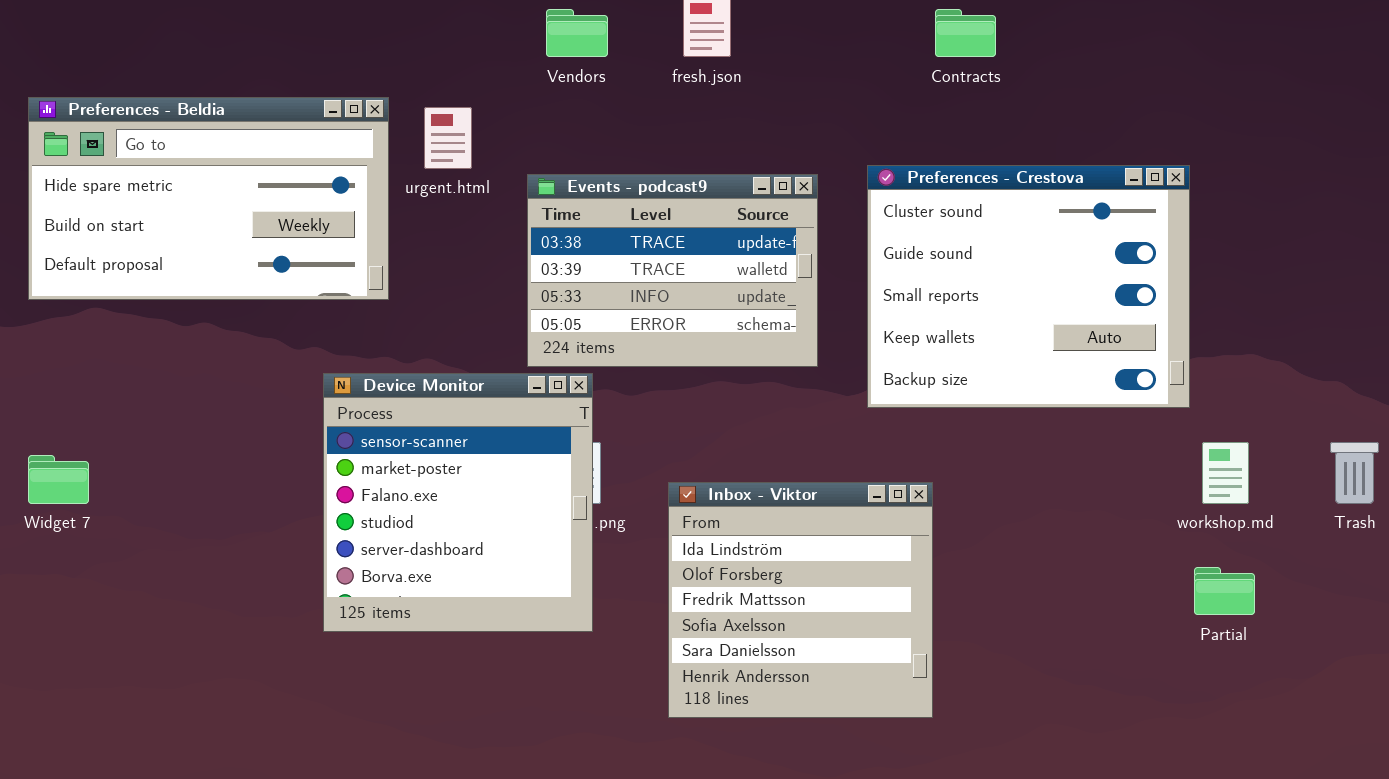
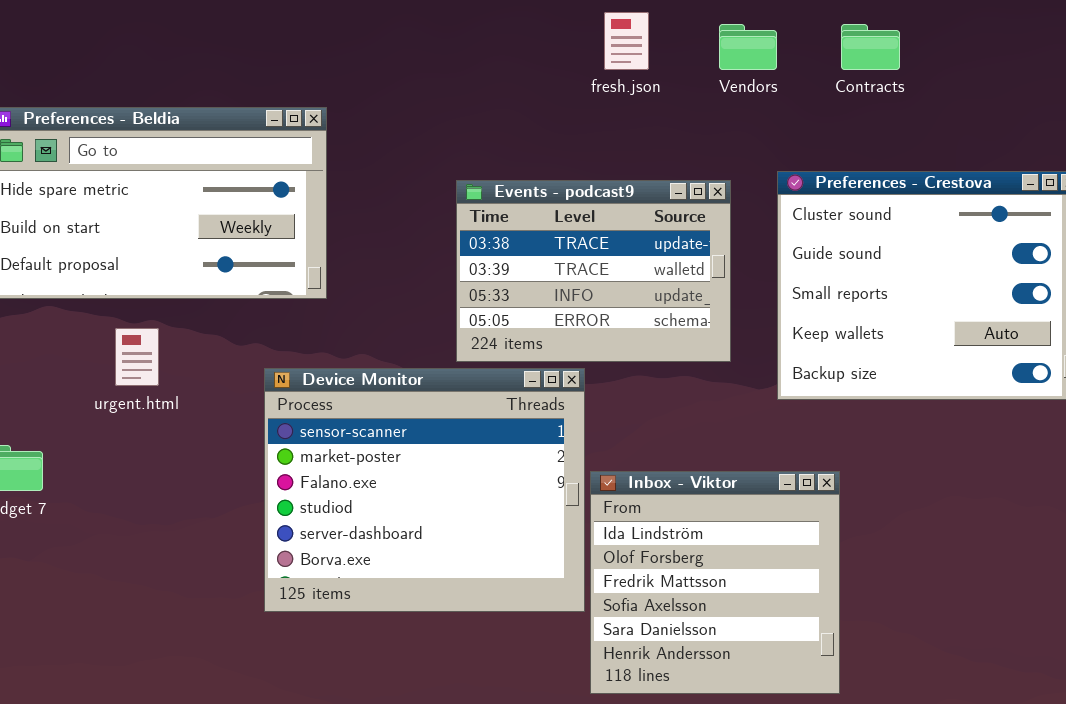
Vendors: [546,9,608,57] -> [719,24,777,70], moved
urgent.html: [424,107,472,169] -> [115,328,159,386], moved
Device Monitor: [323,373,593,632] -> [264,368,585,612], resized

